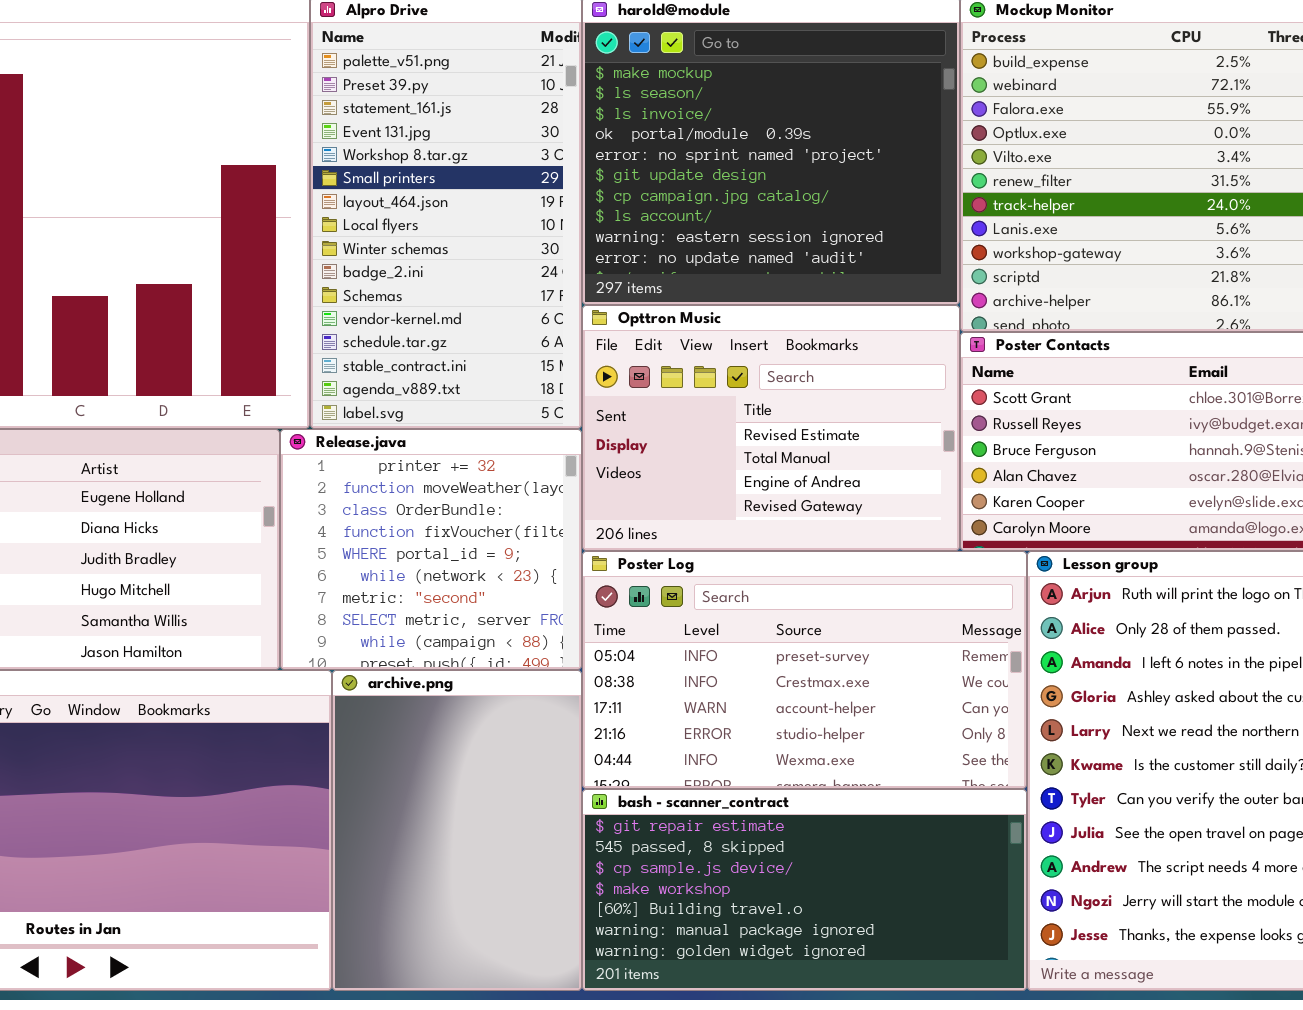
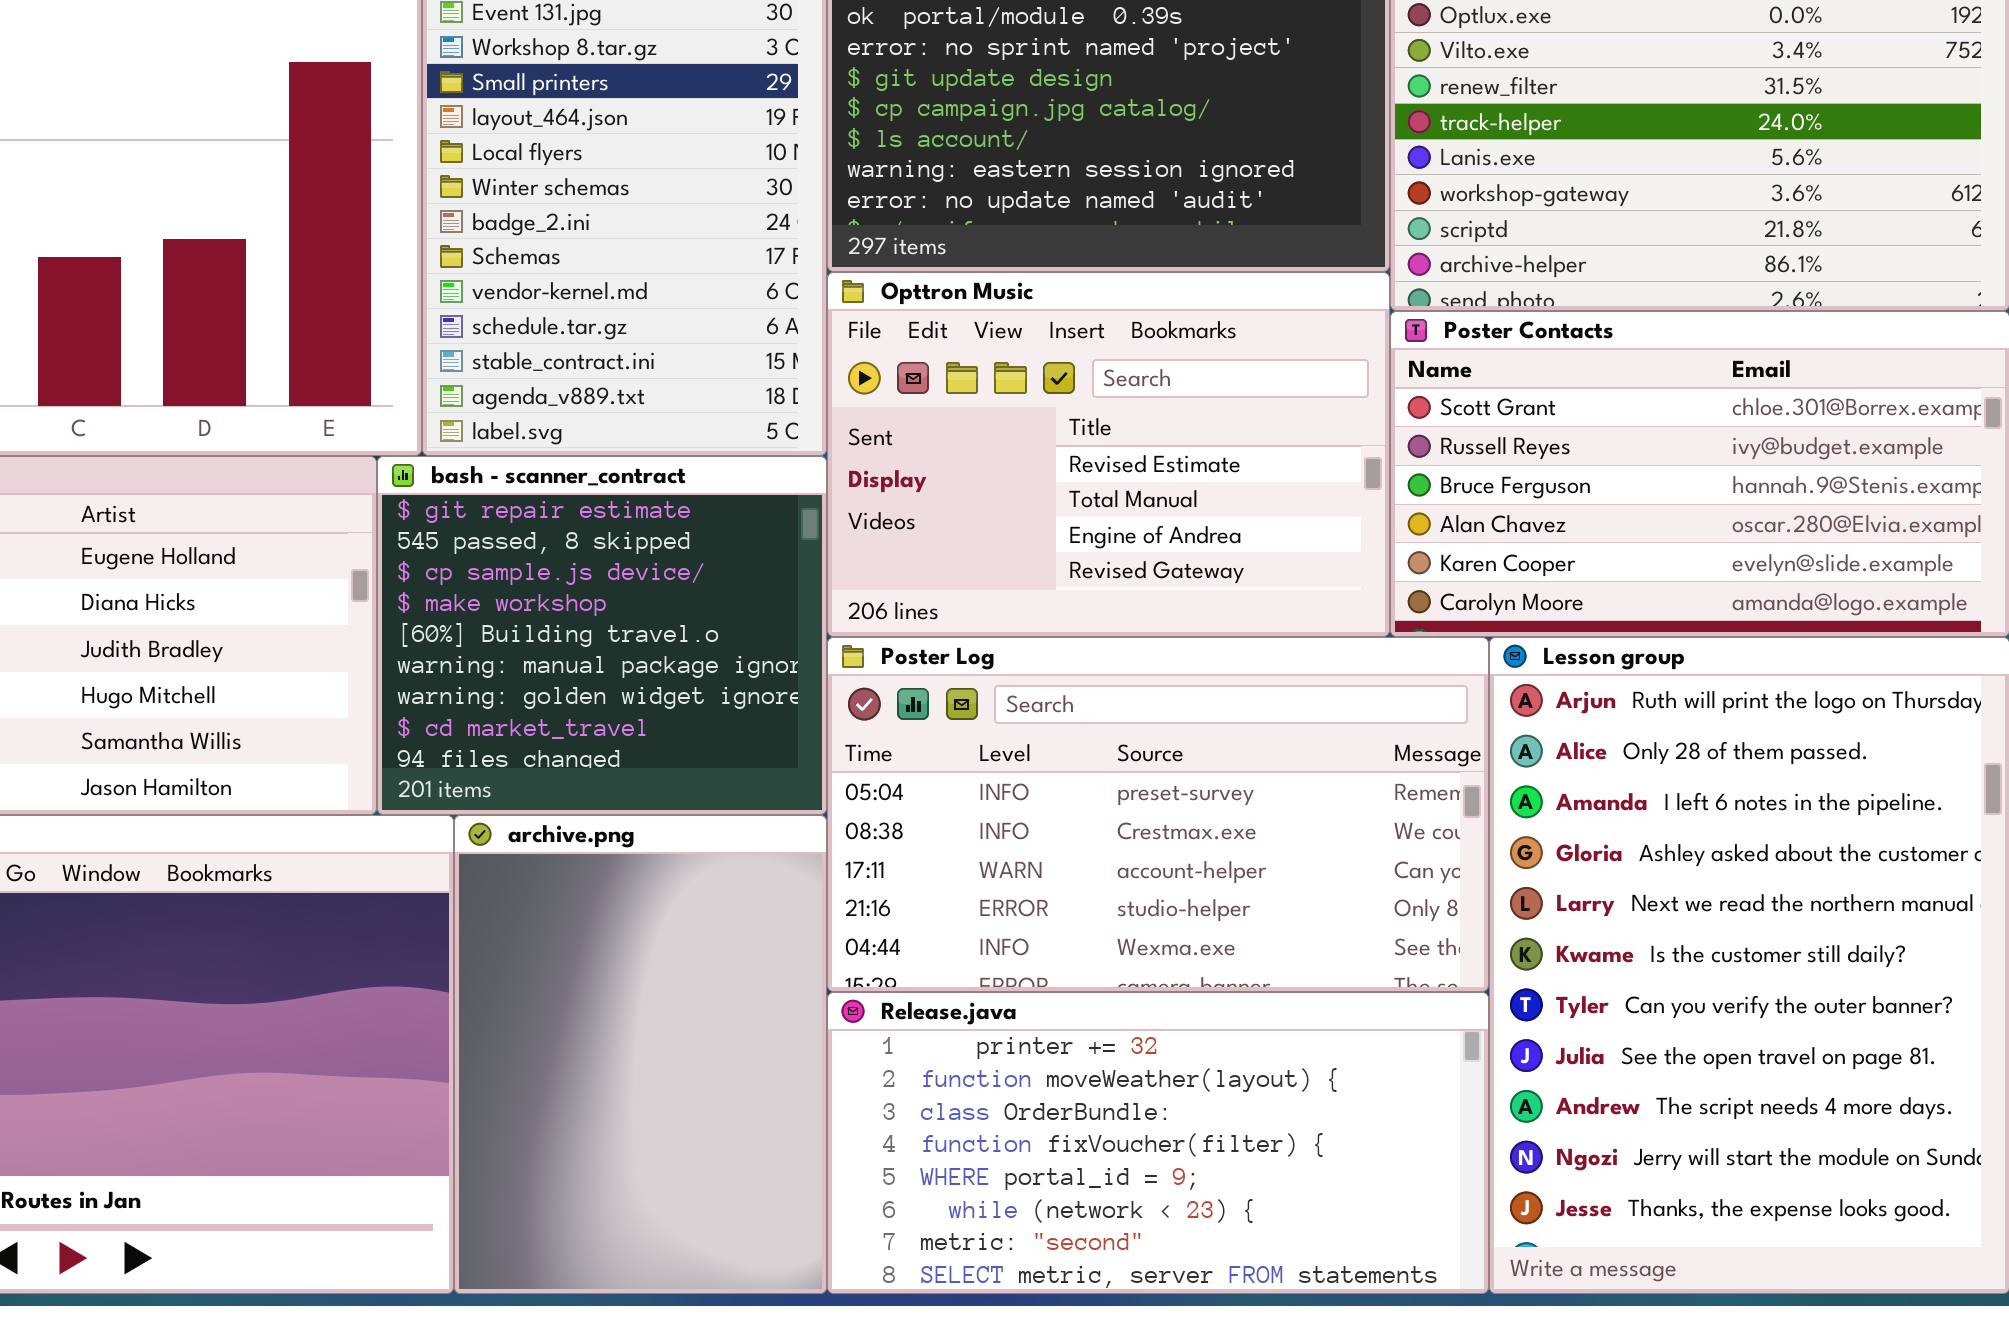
Release.java: [280,429,582,670] -> [827,992,1489,1294], moved, resized
bash - scanner_contract: [582,789,1027,991] -> [377,456,827,815], moved, resized

